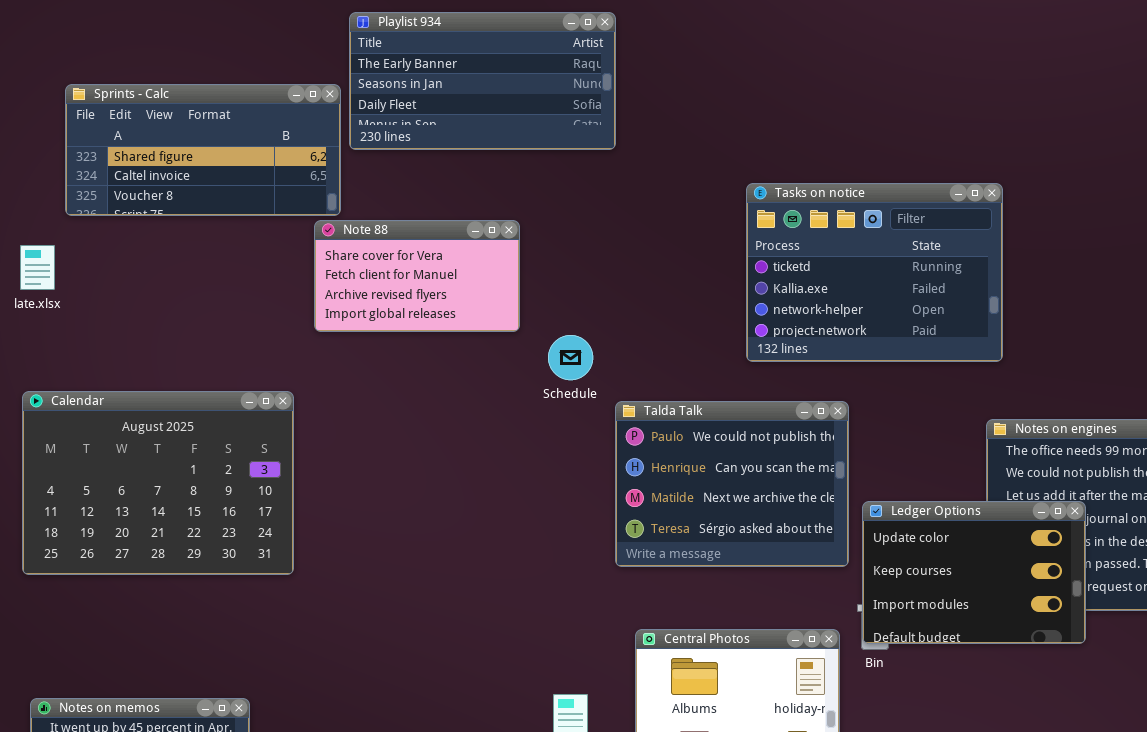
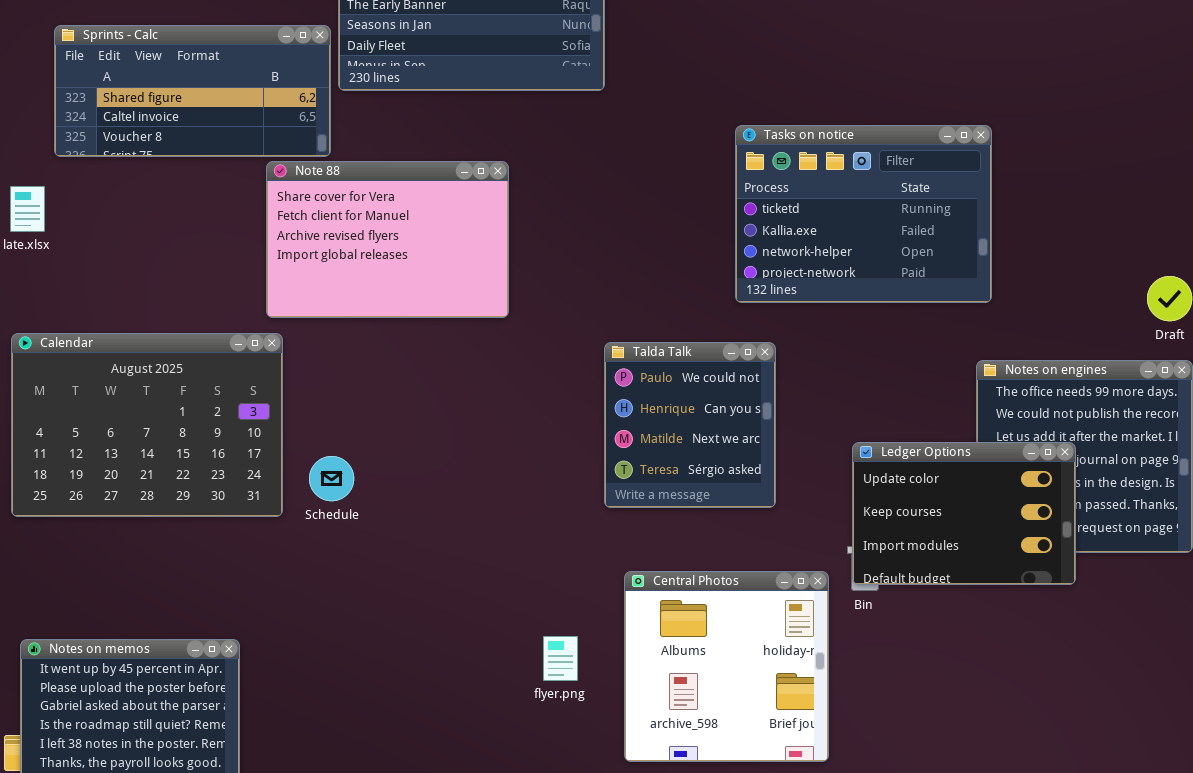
Note 88: [314,220,520,332] -> [266,161,509,318], resized
Schedule: [548,335,593,380] -> [309,456,354,501], moved
Talda Talk: [615,401,849,567] -> [604,342,776,508], resized

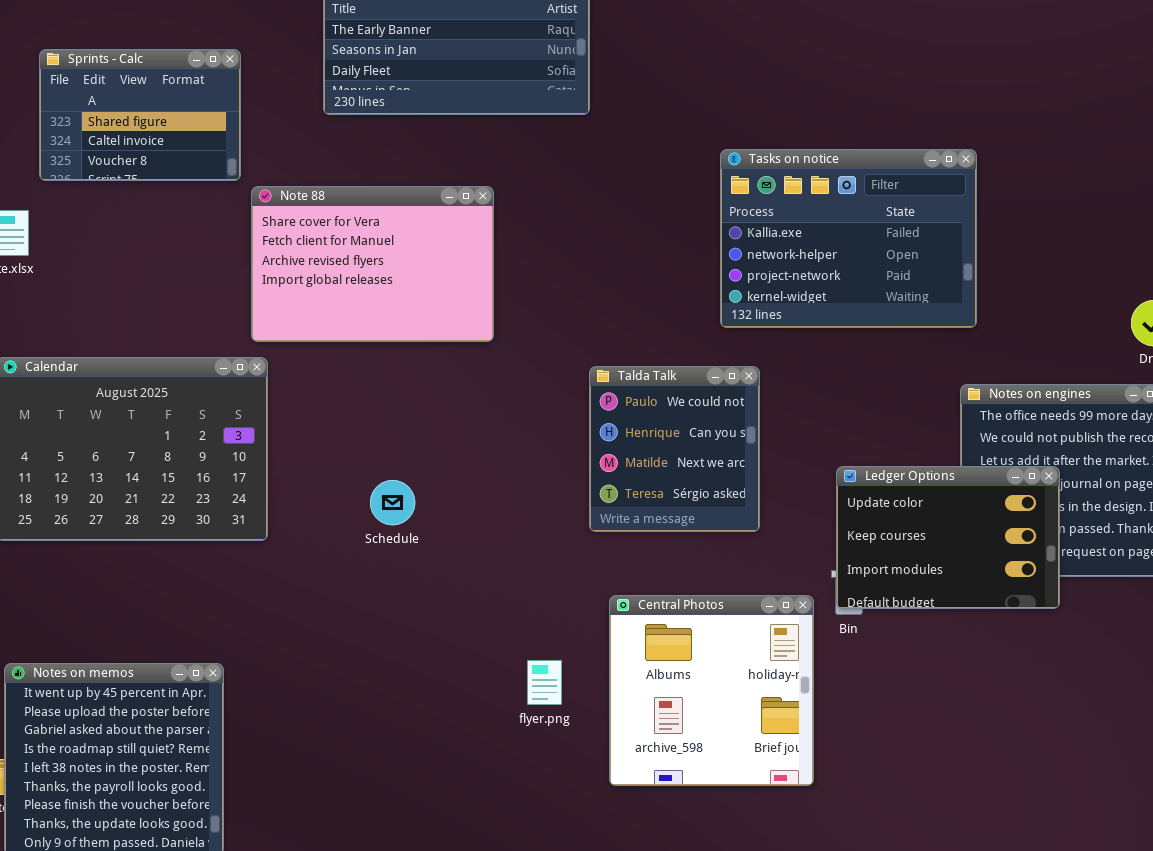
Sprints - Calc: [54,25,331,157] -> [39,49,241,181], resized
Tasks on notice: [735,125,992,303] -> [720,149,977,328], scrolled down 1 row
Schedule: [309,456,354,501] -> [370,480,415,525], moved

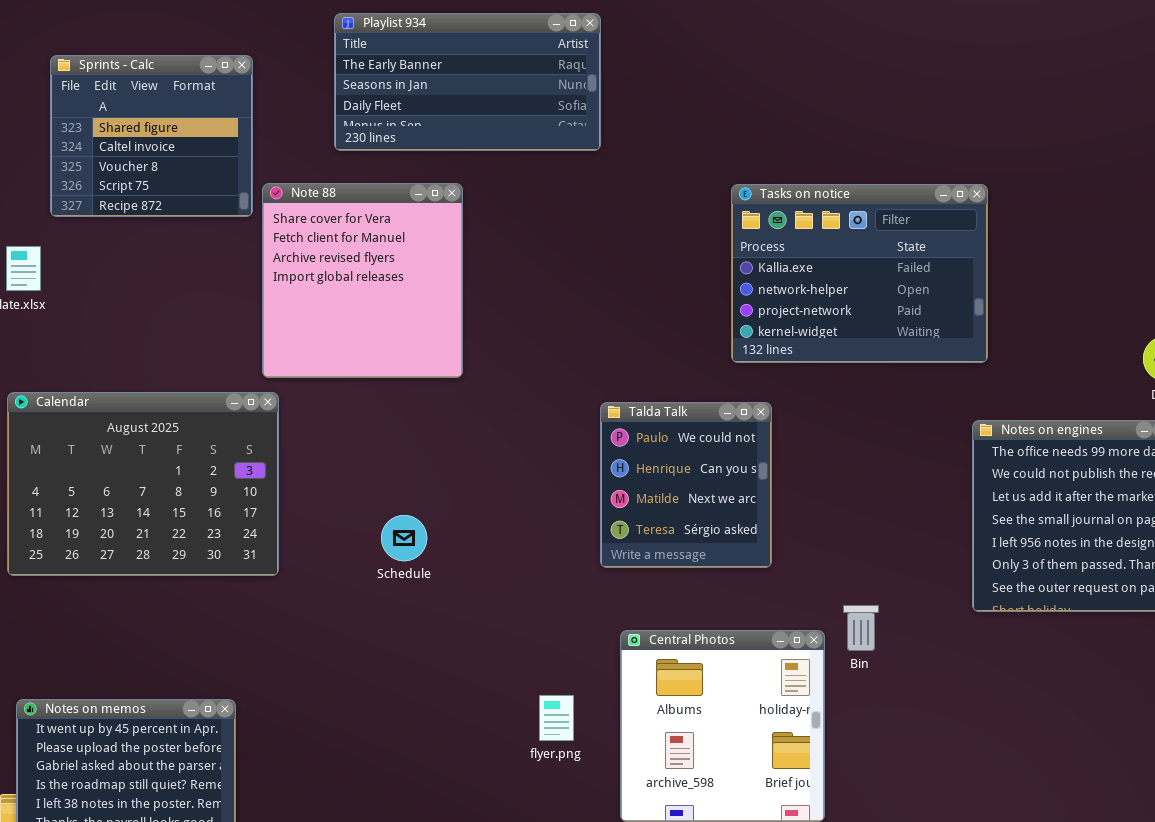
Sprints - Calc: [39,49,241,181] -> [50,55,253,217], resized
Note 88: [251,186,494,342] -> [262,183,463,378], resized
Ledger Options: [836,466,1060,609] -> none, closed

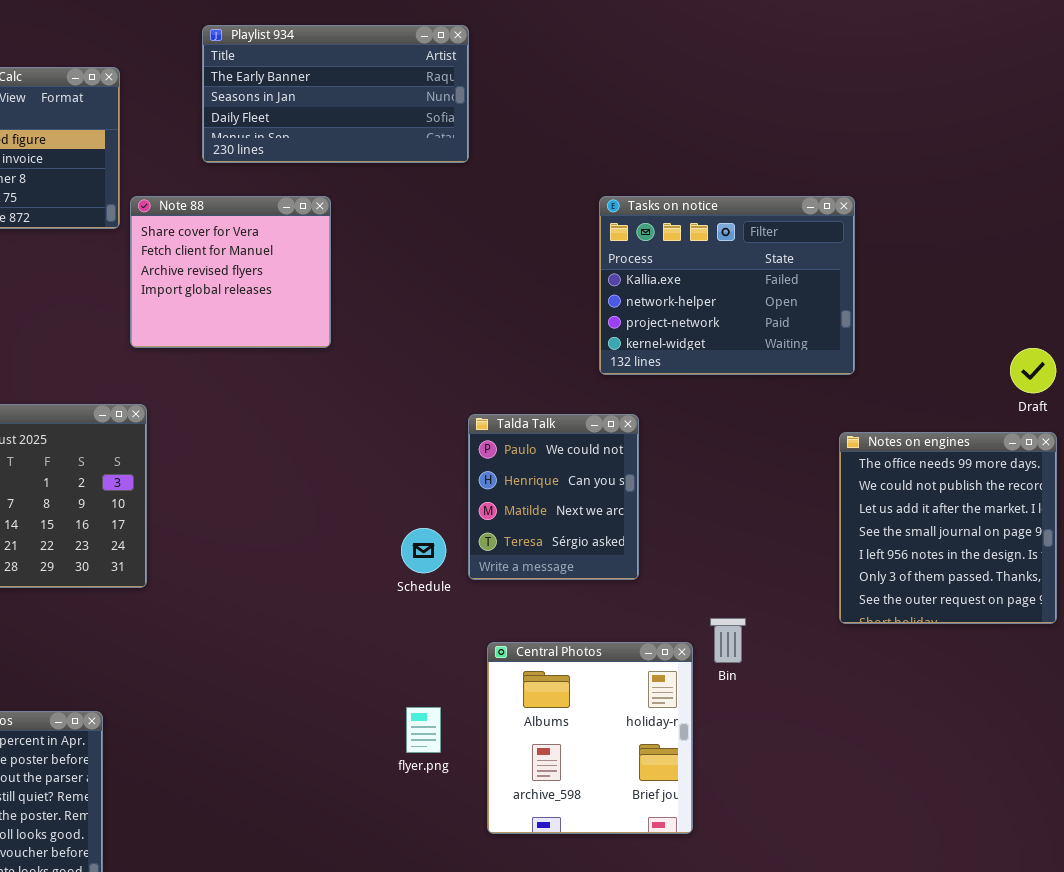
Note 88: [262,183,463,378] -> [130,196,331,348], resized
Schedule: [381,515,427,561] -> [401,528,446,573], moved

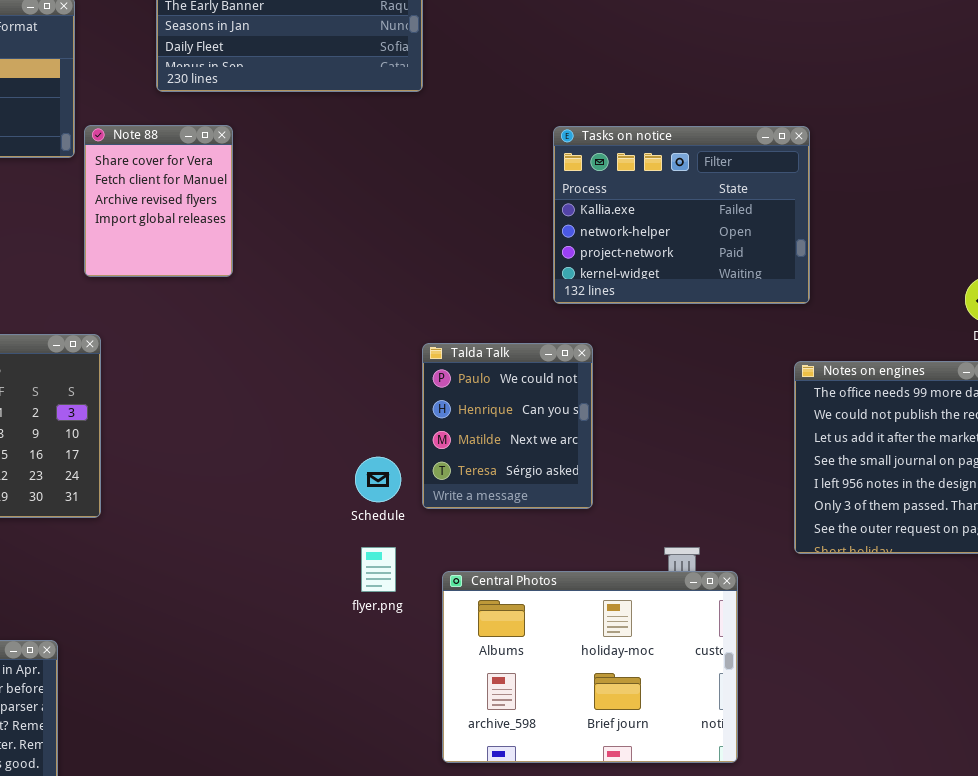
Note 88: [130,196,331,348] -> [84,125,233,277], resized
Central Photos: [487,642,693,834] -> [442,571,738,763], resized
flyer.png: [406,707,441,753] -> [361,547,396,592], moved

